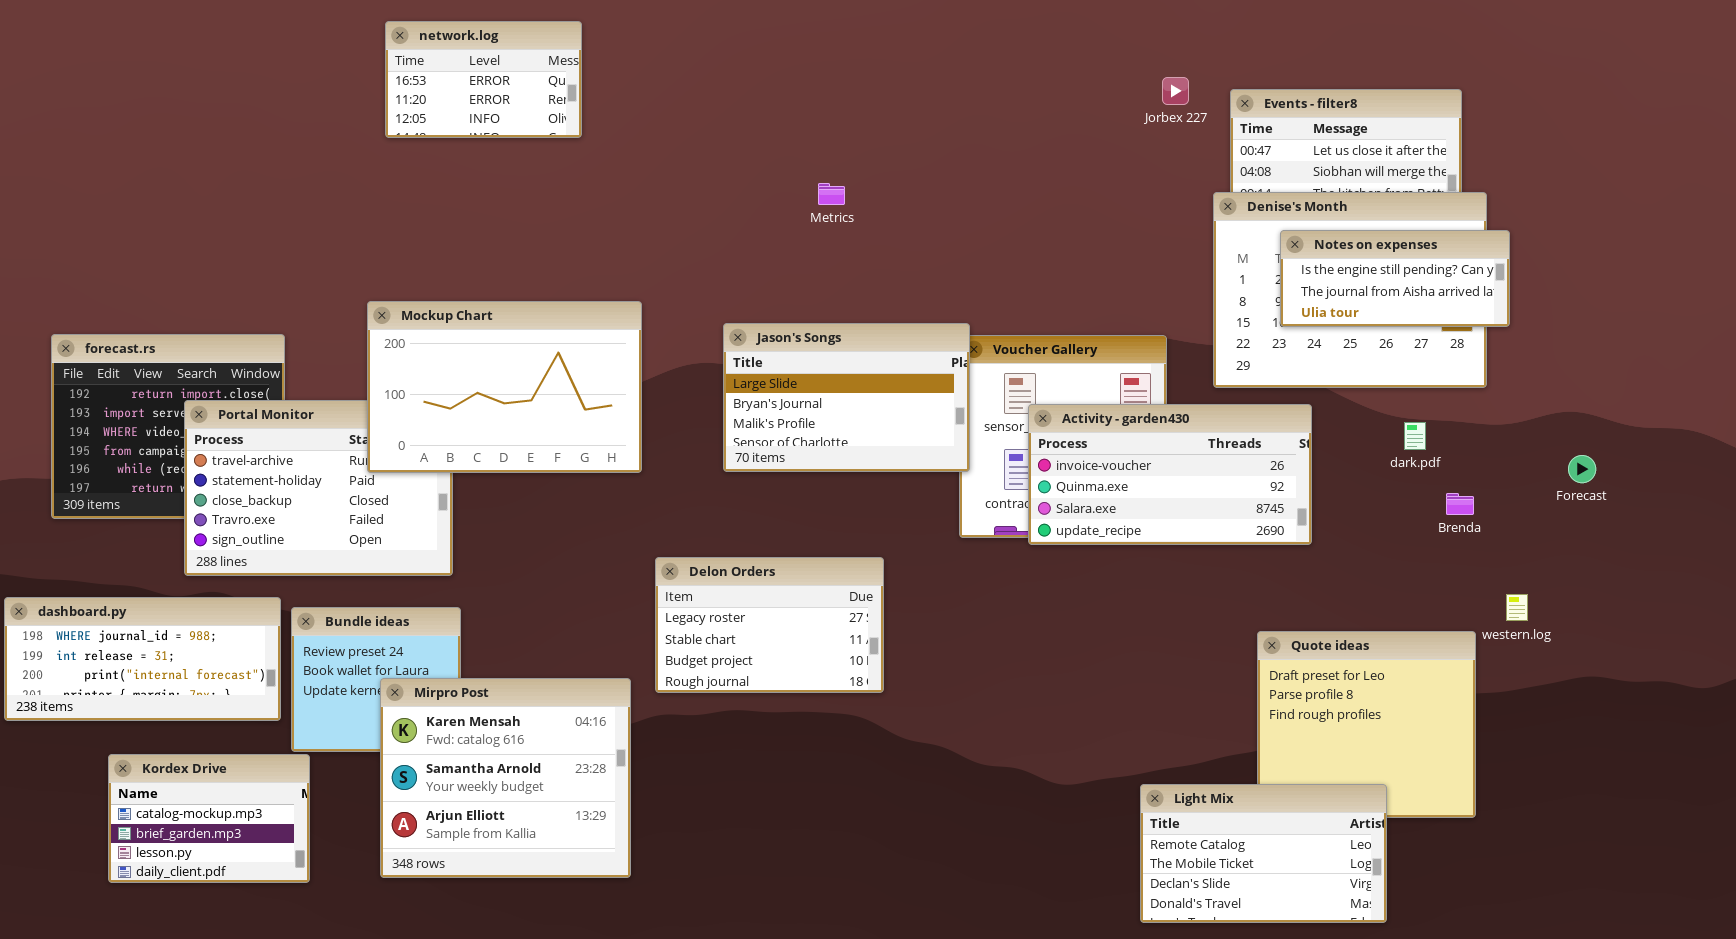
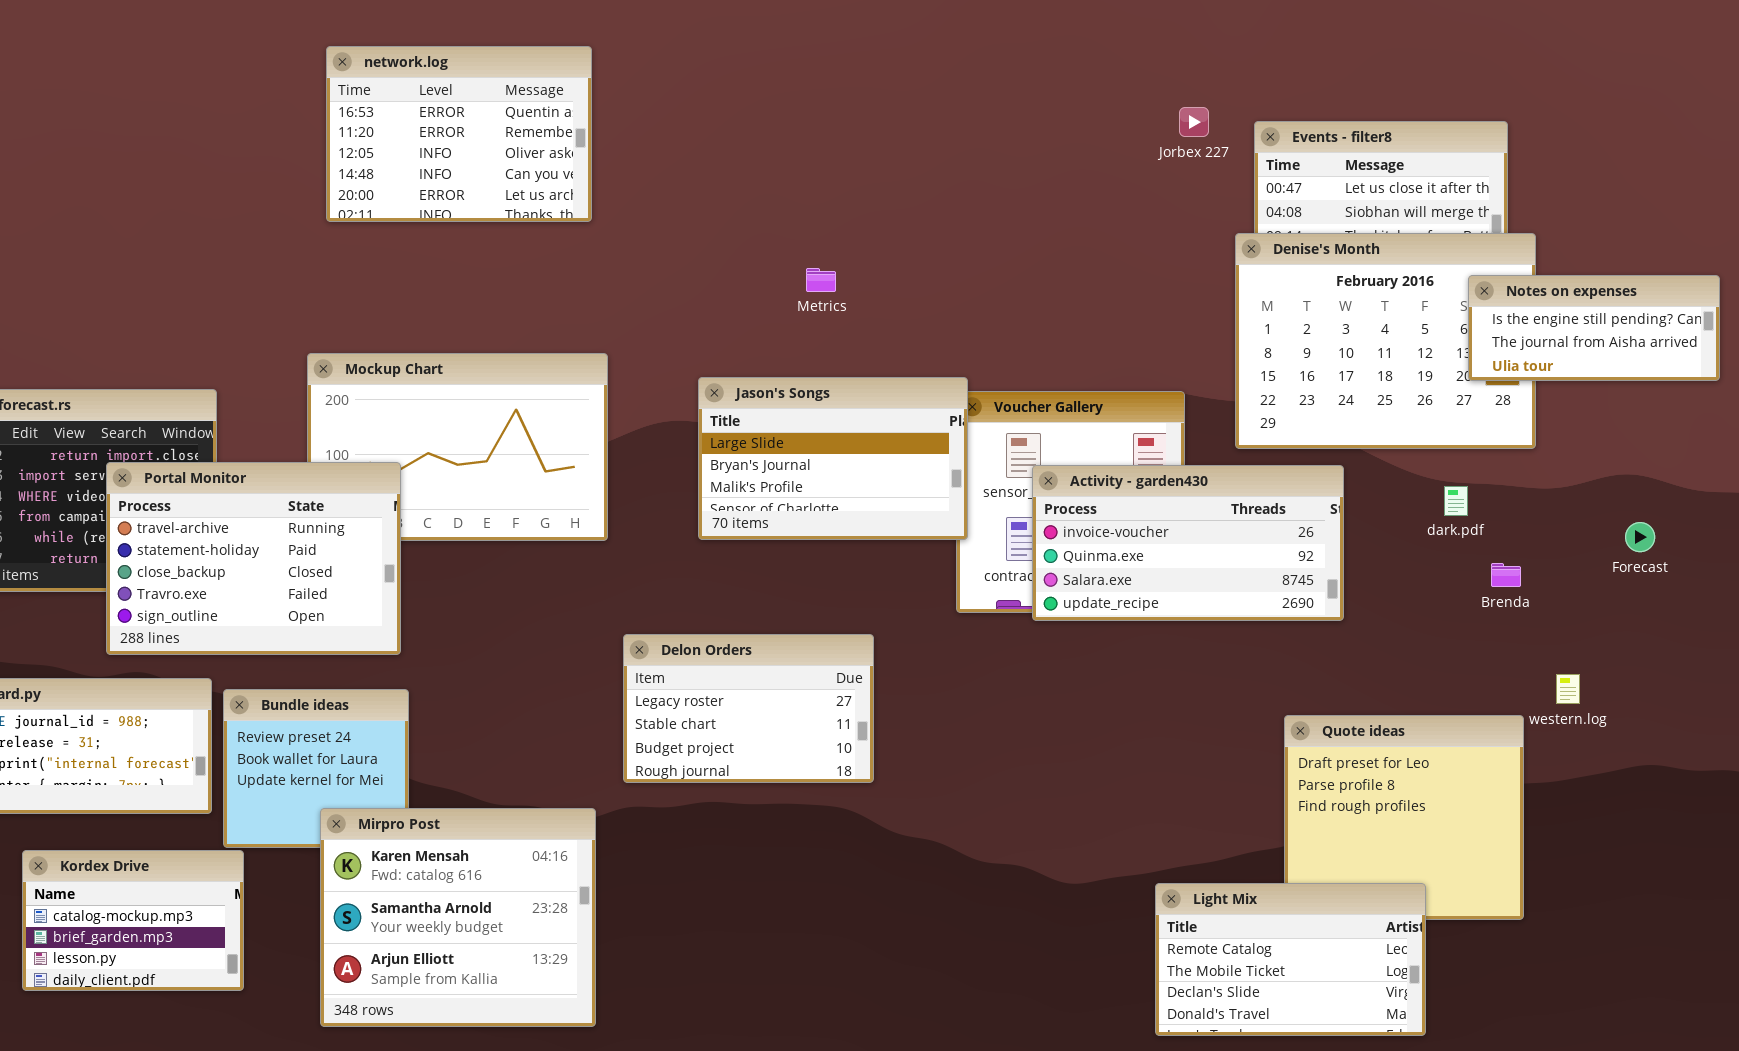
network.log: [385,21,582,138] -> [326,46,592,222], resized
Metrics: [818,183,845,205] -> [806,268,836,292], moved
Notes on expenses: [1280,230,1510,327] -> [1468,275,1720,381], moved
Portal Monitor: [184,400,453,576] -> [106,462,401,655], raised
Mirpro Post: [380,678,631,878] -> [320,808,596,1027], moved

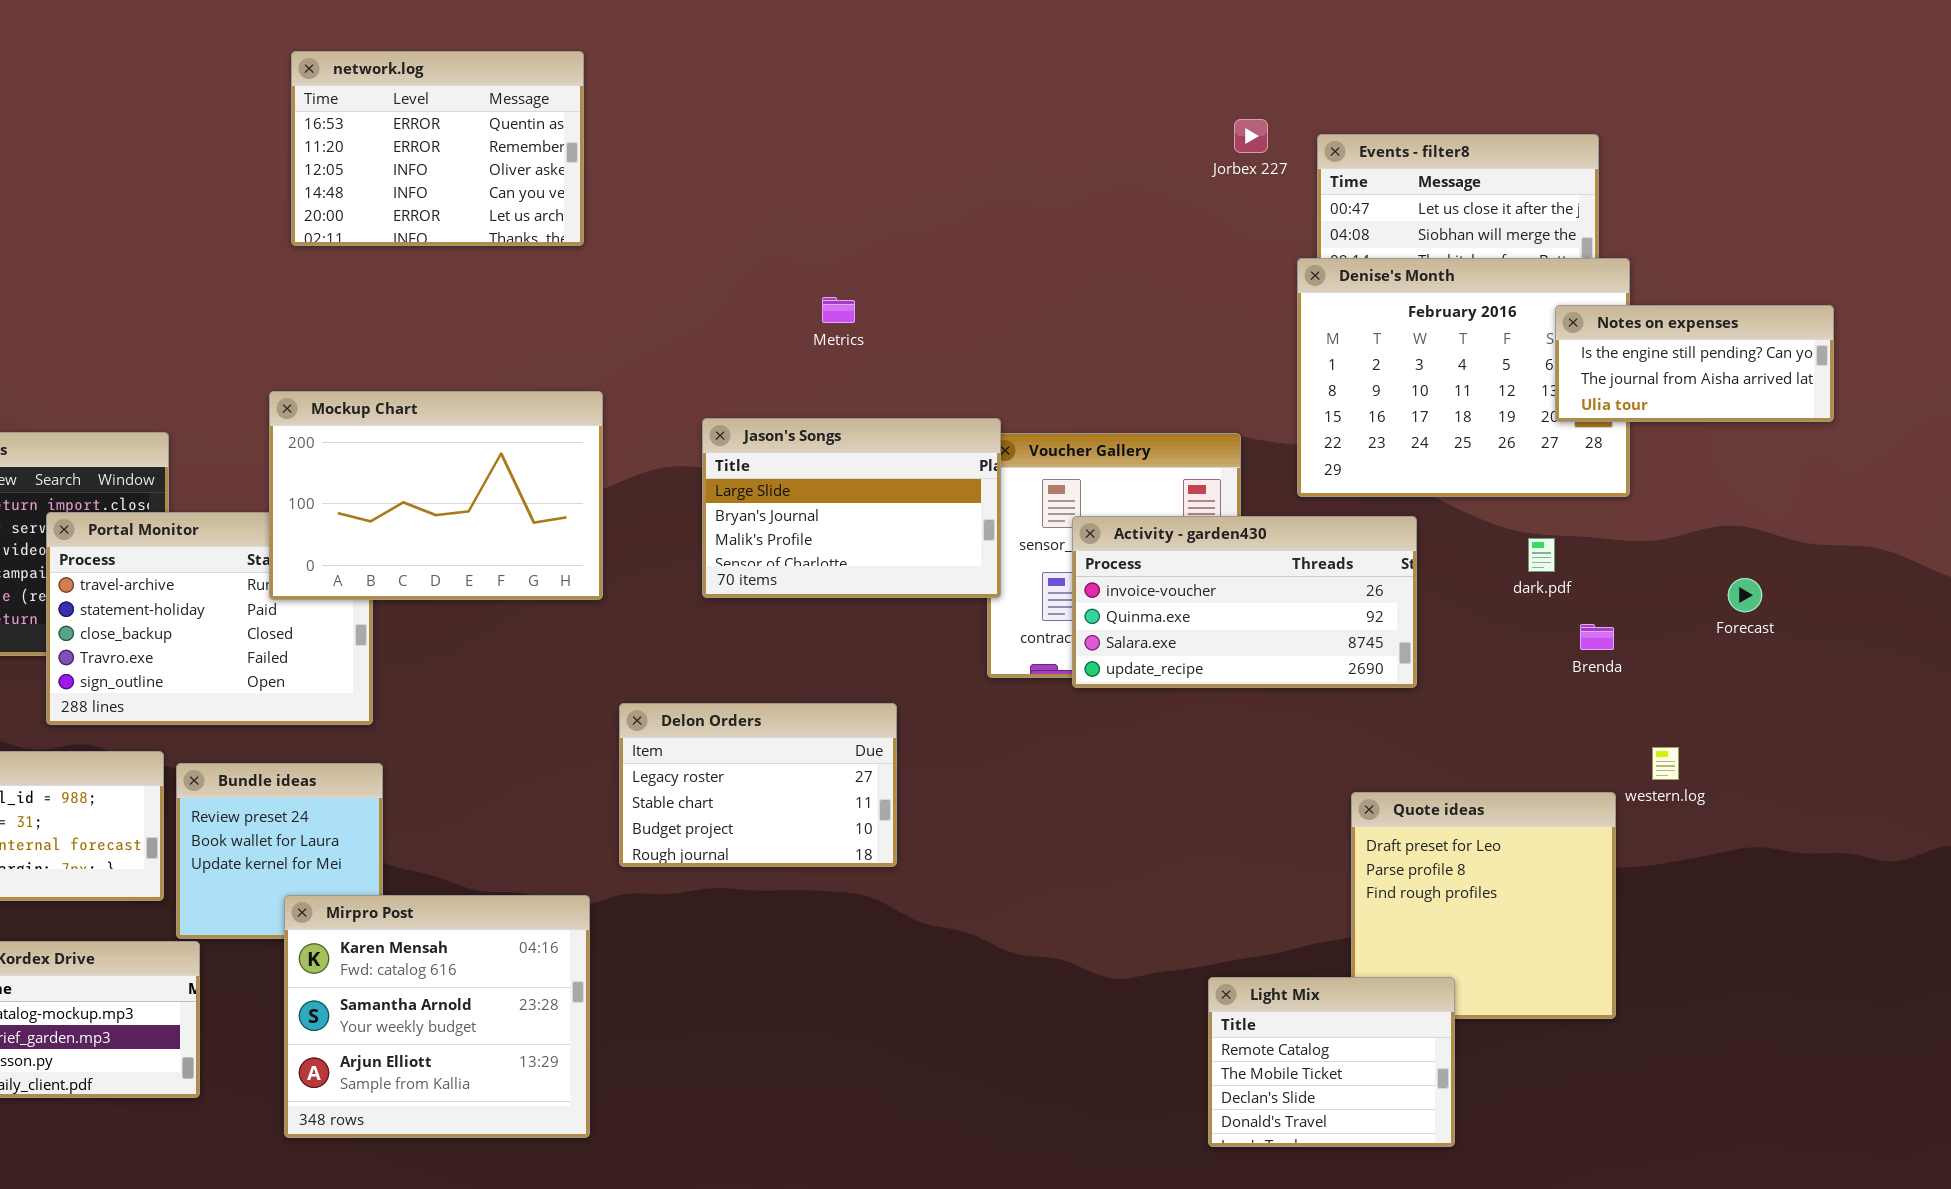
Mockup Chart: [307,353,608,541] -> [269,391,603,600], raised
Light Mix: [1155,883,1426,1036] -> [1208,977,1455,1147], resized

